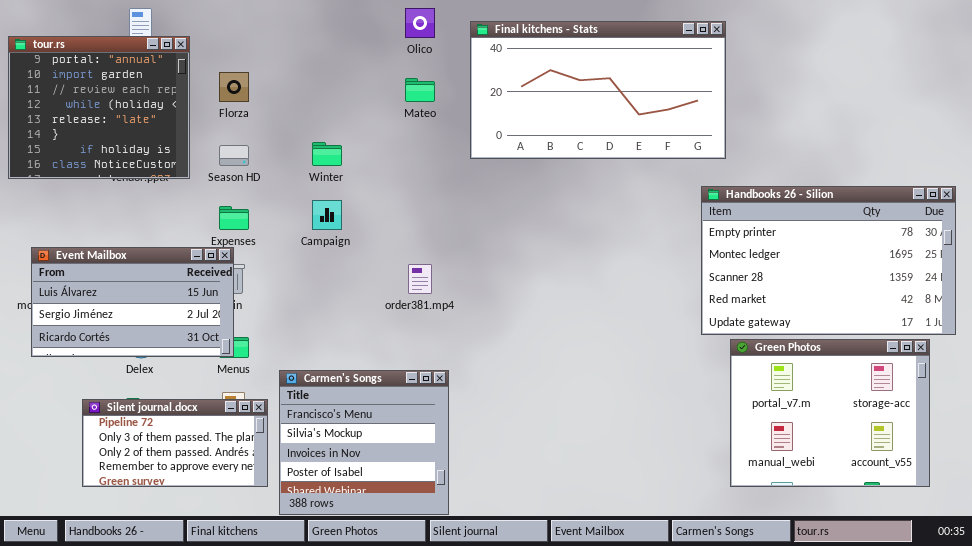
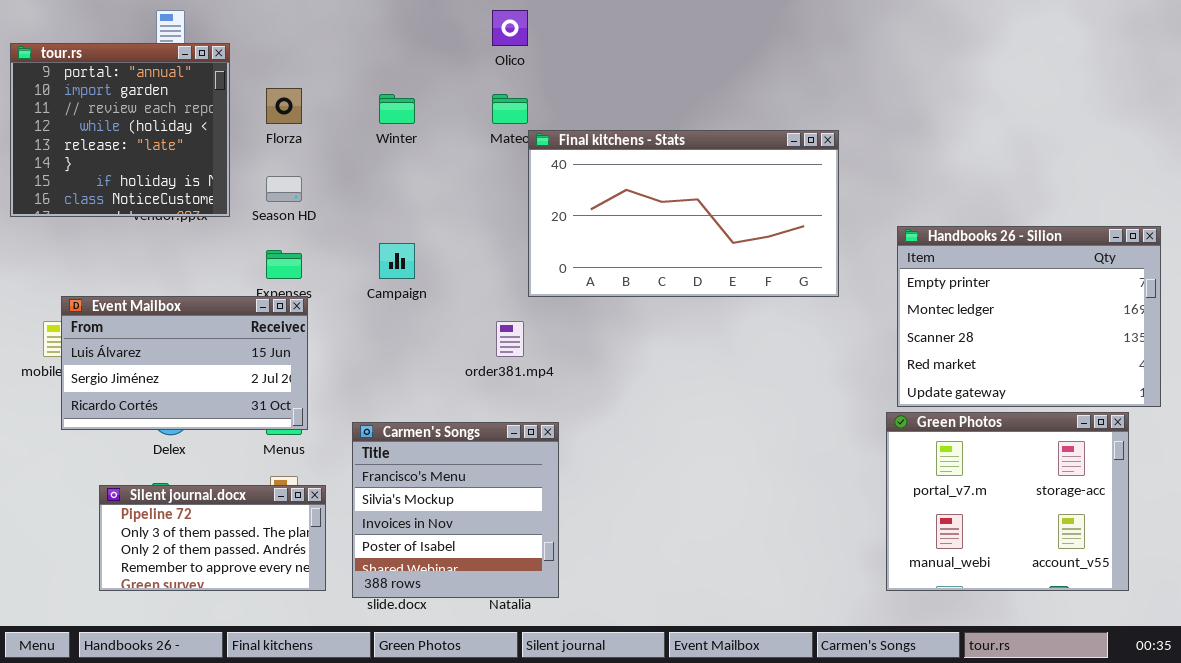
Final kitchens - Stats: [470,21,726,159] -> [528,130,839,297], moved
Winter: [312,142,342,166] -> [379,94,415,124], moved
Handbooks 26 - Silion: [701,186,956,335] -> [897,226,1161,407], resized
Event Mailbox: [31,247,234,357] -> [61,296,308,430], moved
Carmen's Songs: [279,370,449,515] -> [352,422,559,598], moved

